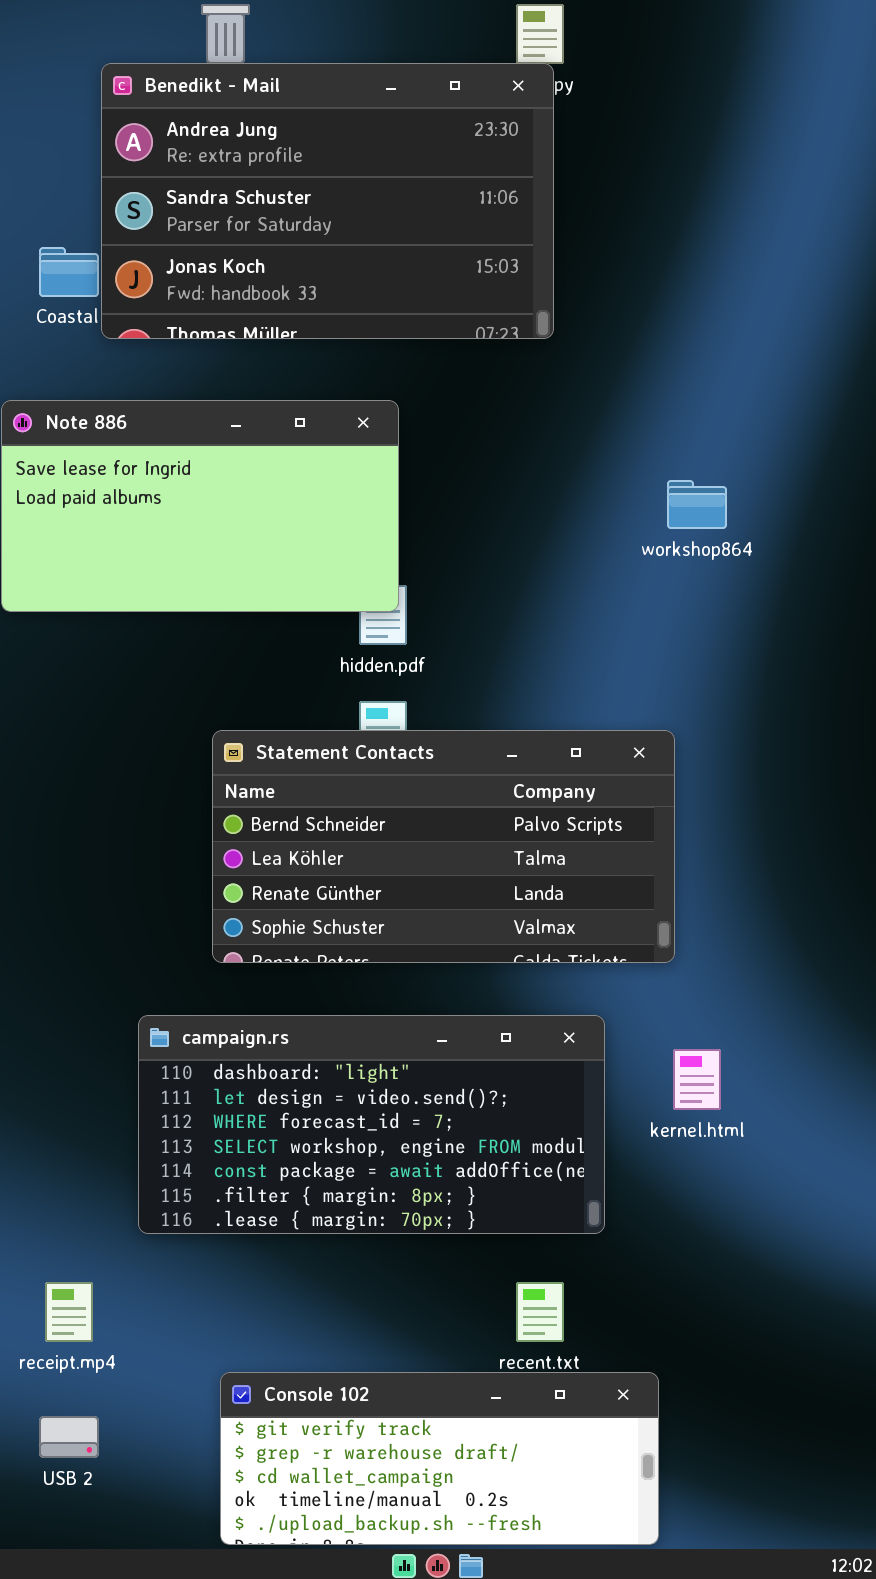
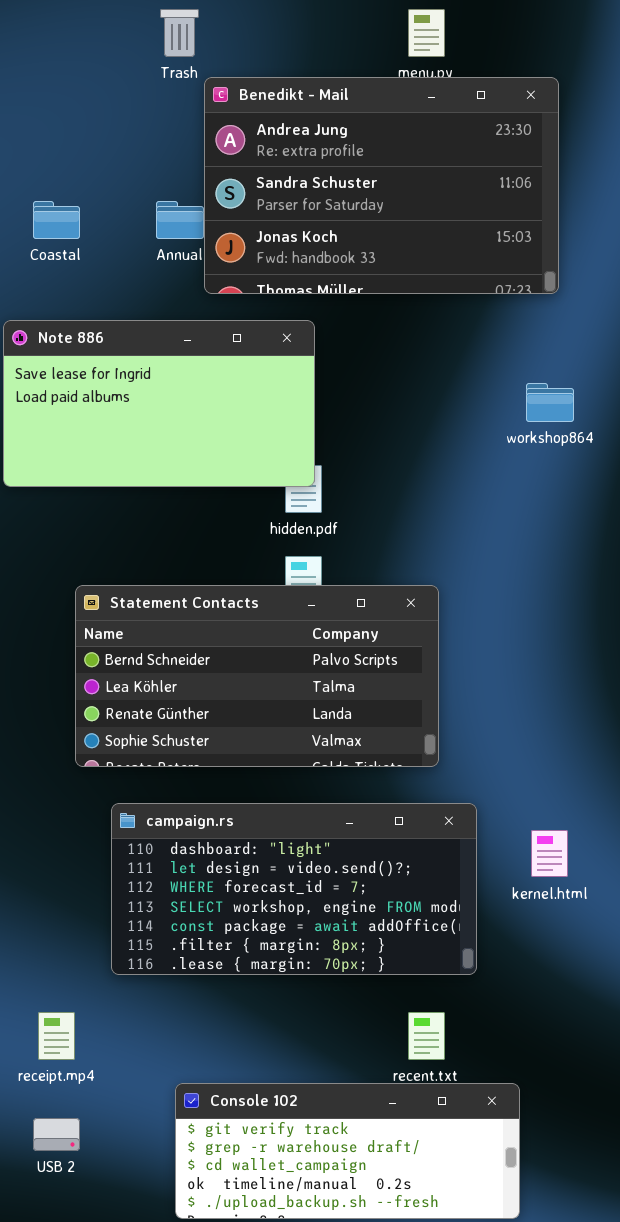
Benedikt - Mail: [101,63,554,339] -> [204,77,559,294], moved
Statement Contacts: [212,730,675,963] -> [75,585,439,767], moved

